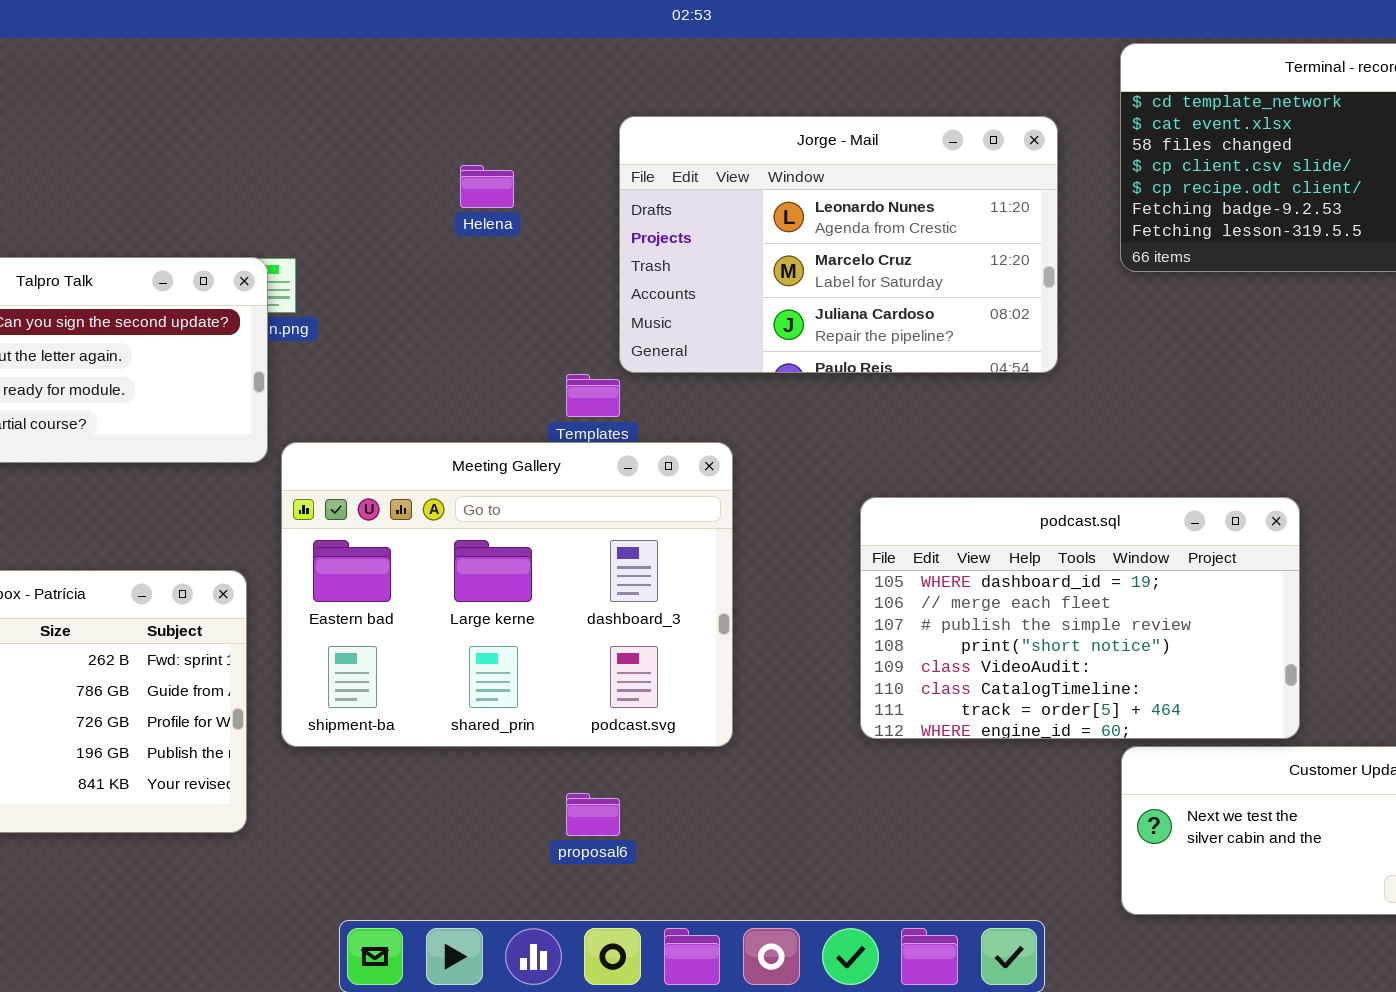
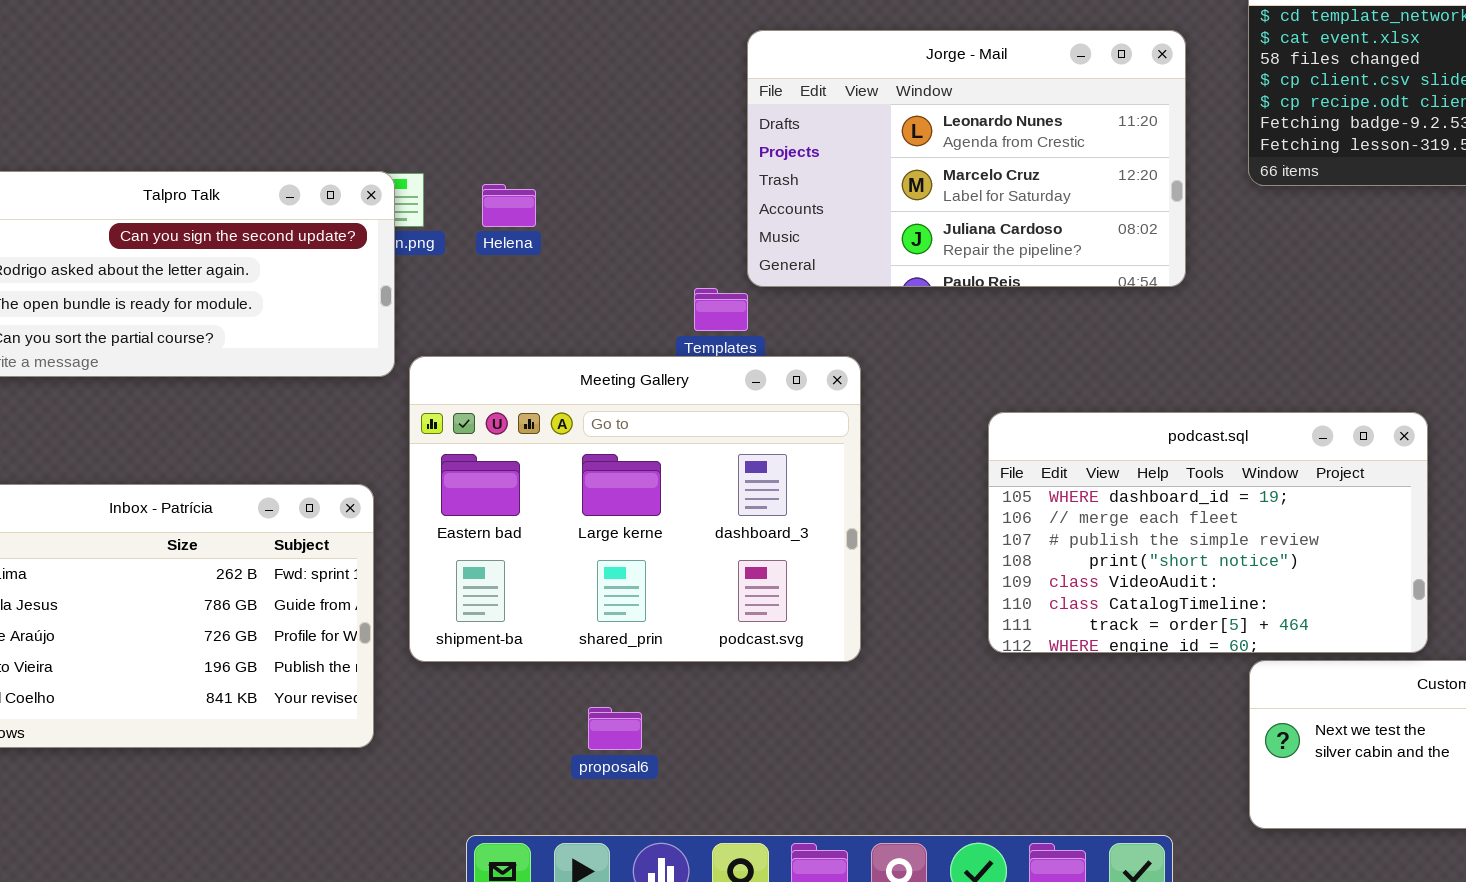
Helena: [460,165,514,208] -> [482,184,536,227], moved
proposal6: [566,793,620,836] -> [588,707,642,750], moved

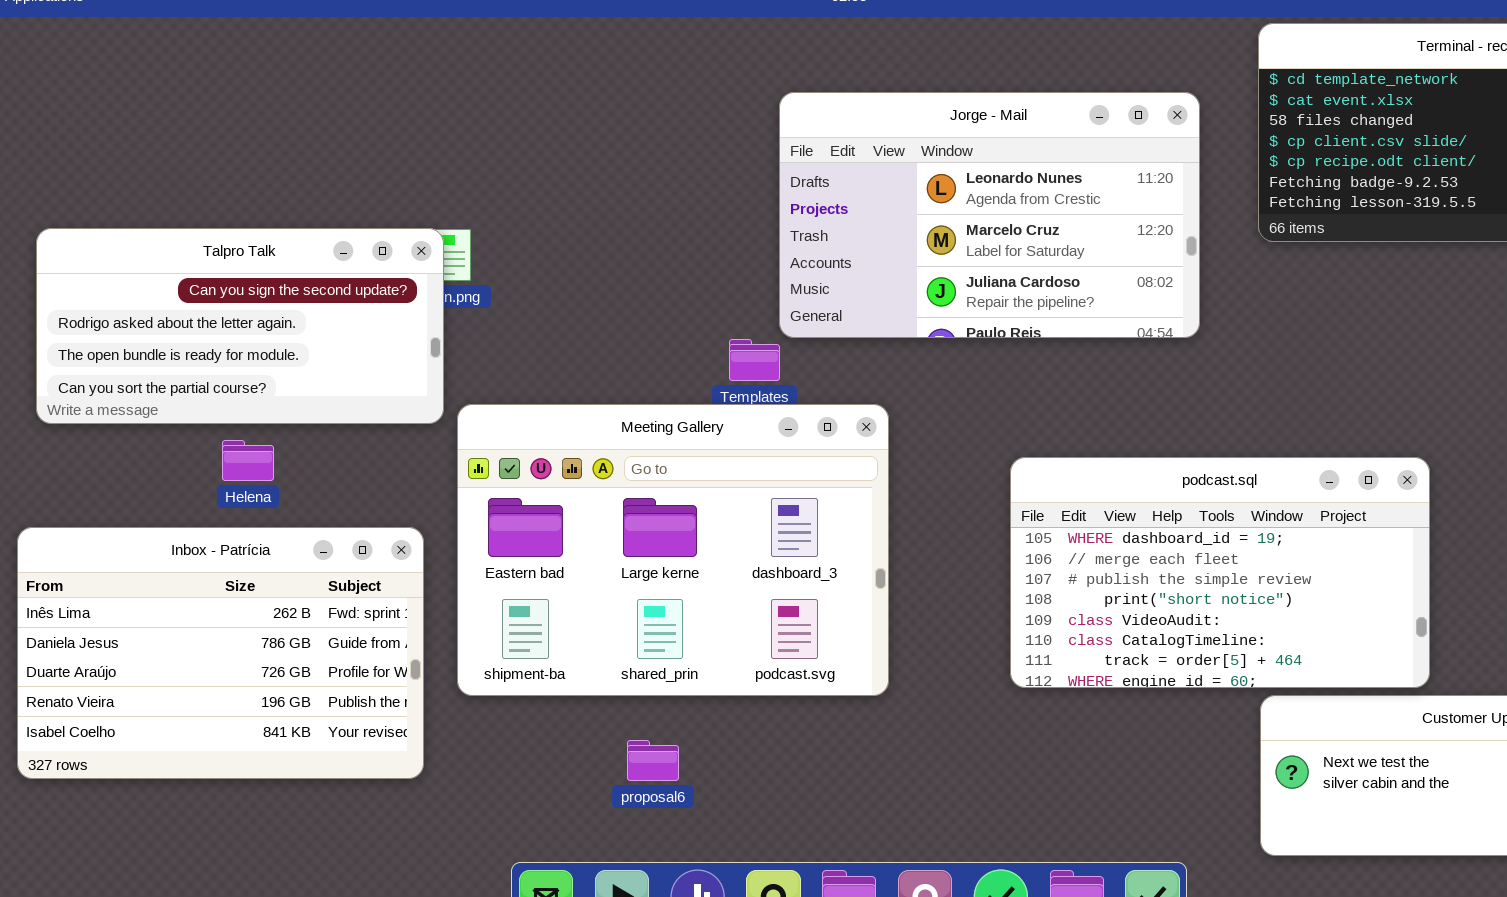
Helena: [482,184,536,227] -> [222,440,274,481], moved

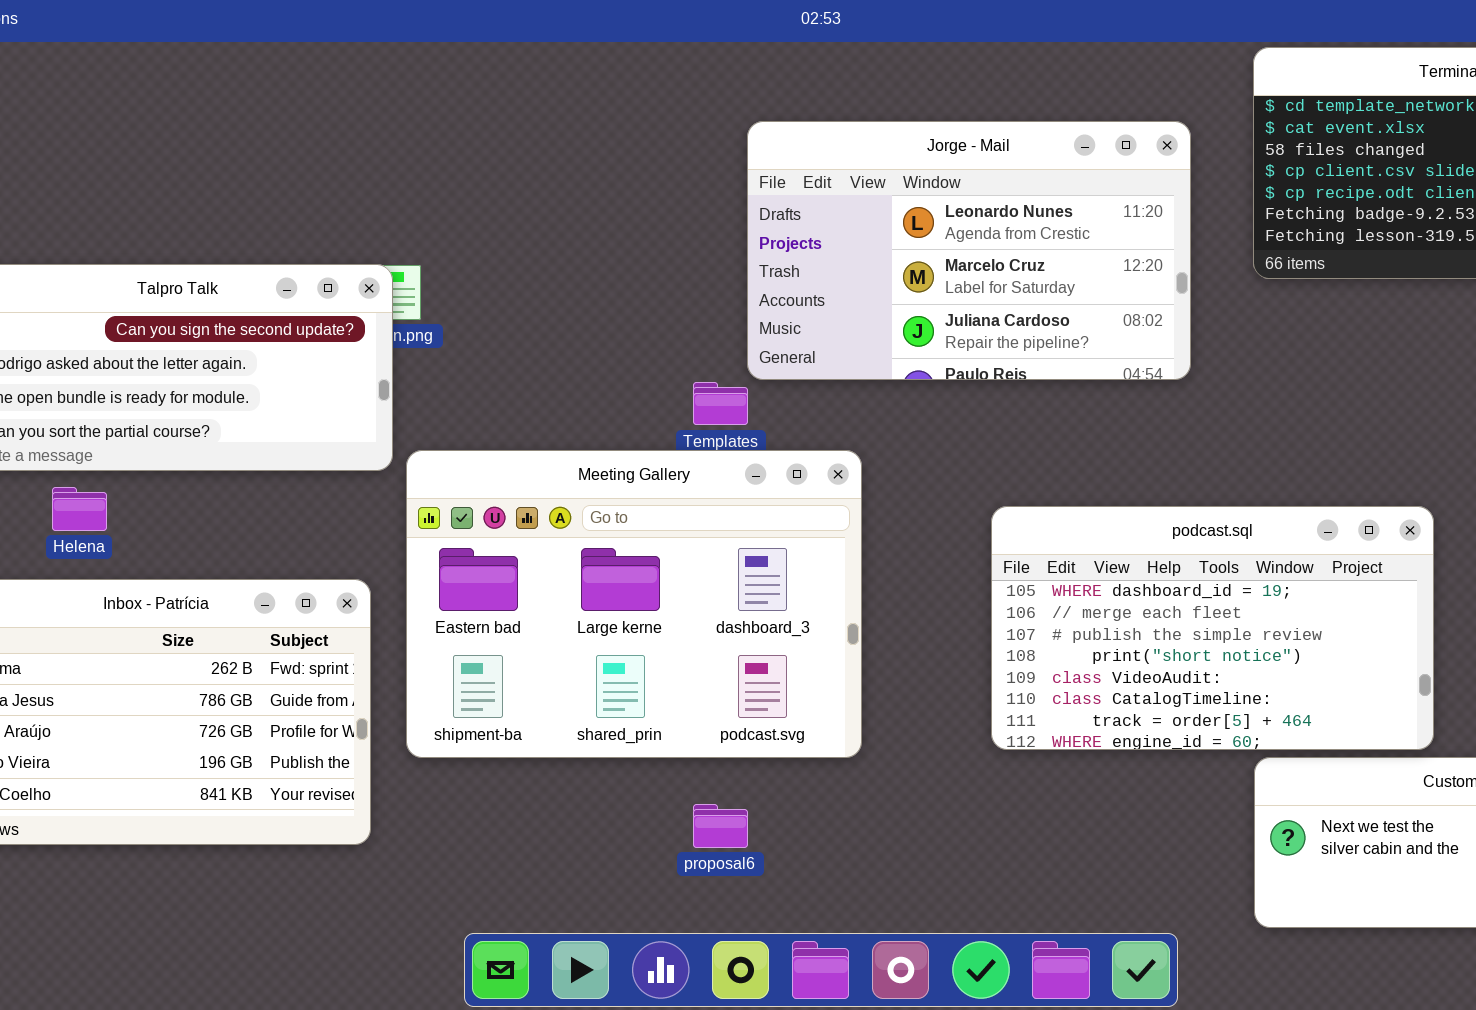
Helena: [222,440,274,481] -> [52,487,107,531], moved
proposal6: [627,740,679,781] -> [693,804,748,848], moved

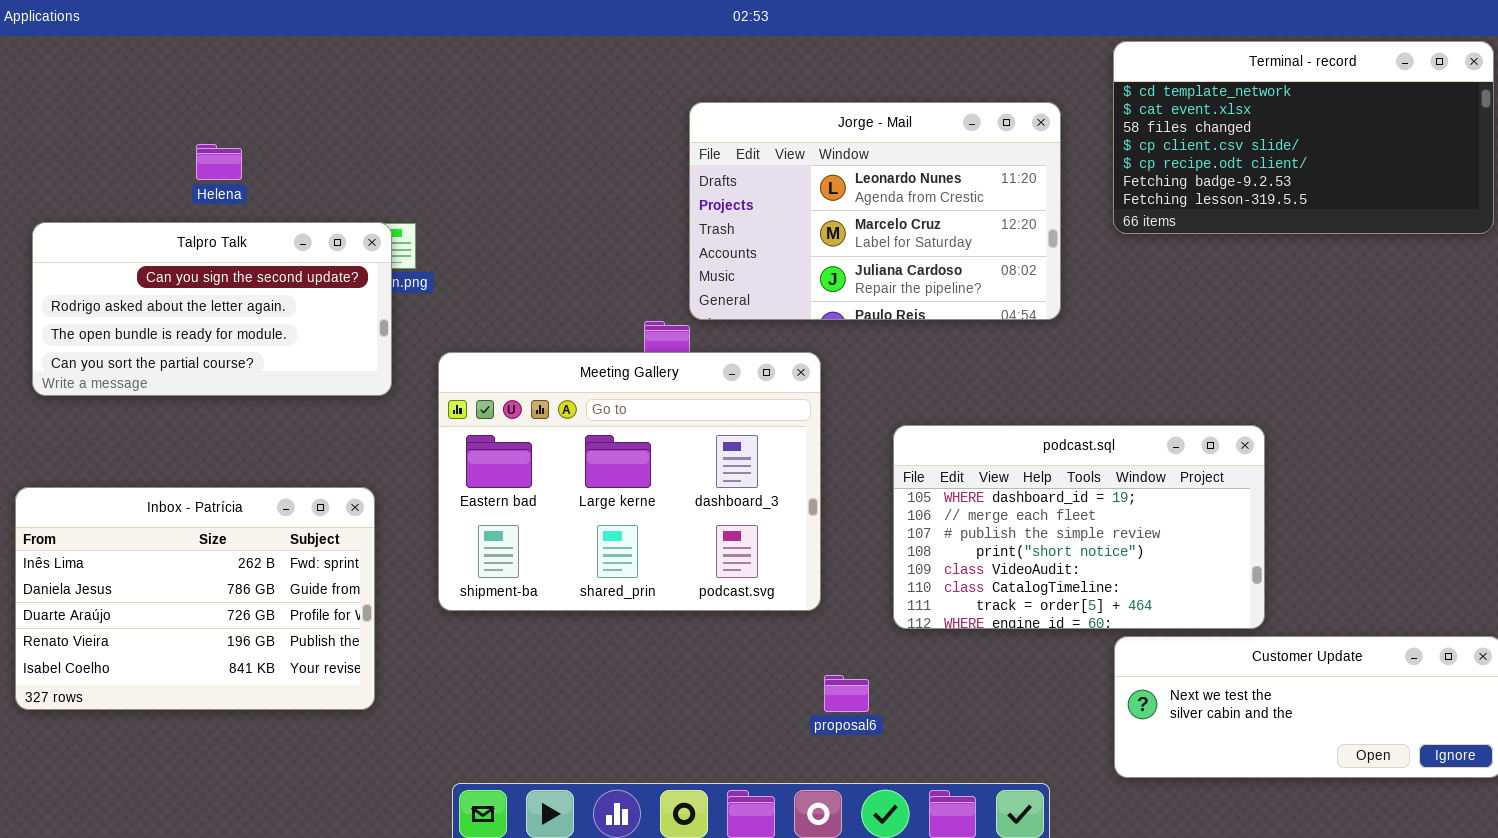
Meeting Gallery: [406,450,862,758] -> [438,352,821,611], moved
Helena: [52,487,107,531] -> [196,144,242,180], moved
proposal6: [693,804,748,848] -> [824,675,869,712], moved

